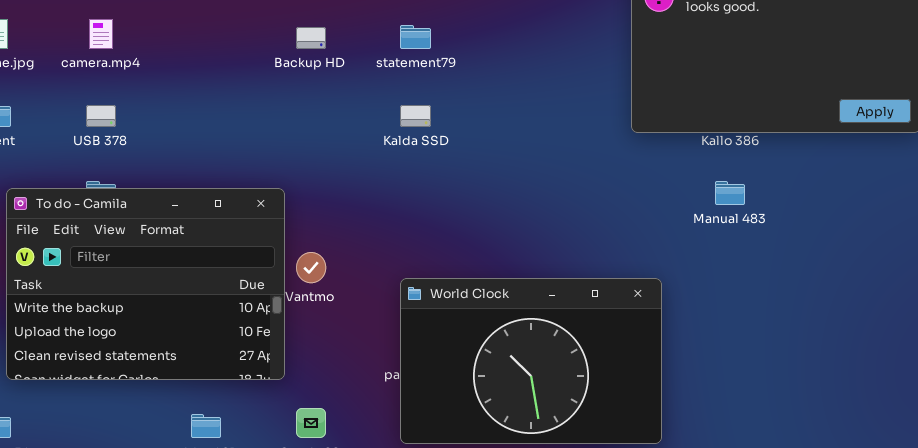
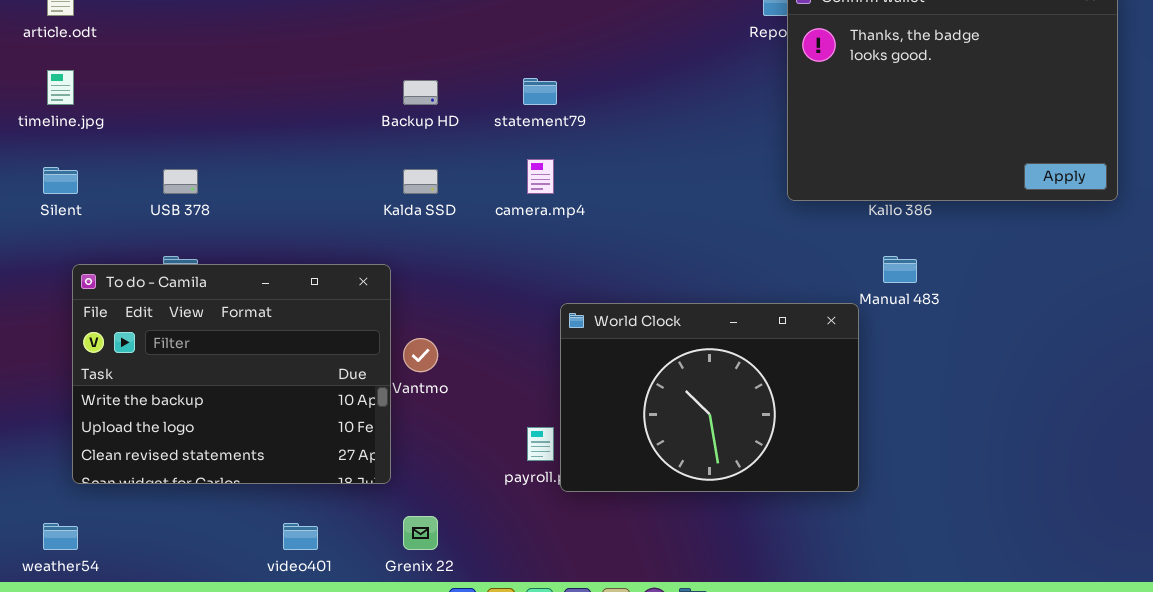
camera.mp4: [89,19,113,49] -> [527,159,554,194], moved
Kalda SSD: [400,105,431,127] -> [403,169,438,194], moved
World Clock: [400,278,662,444] -> [560,303,859,492], moved

